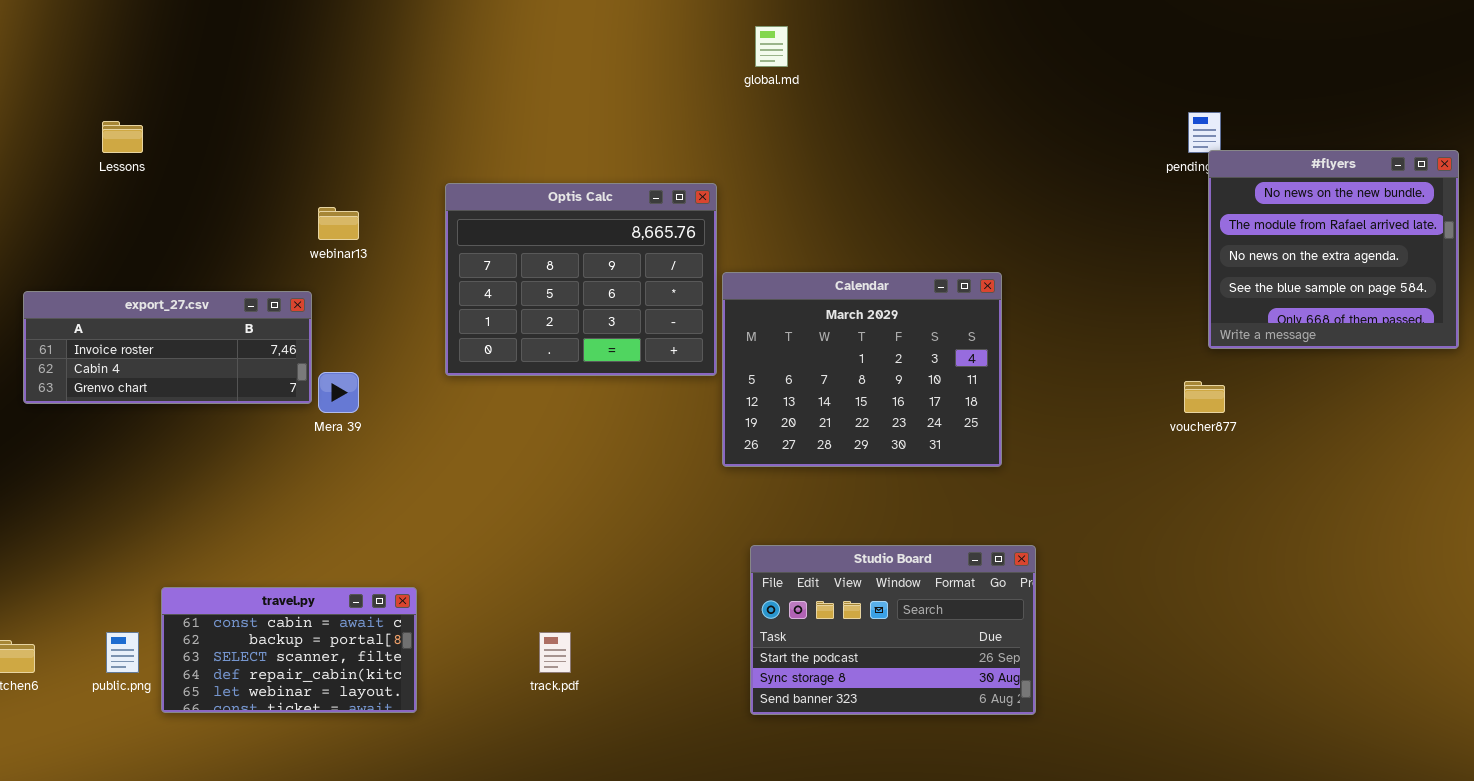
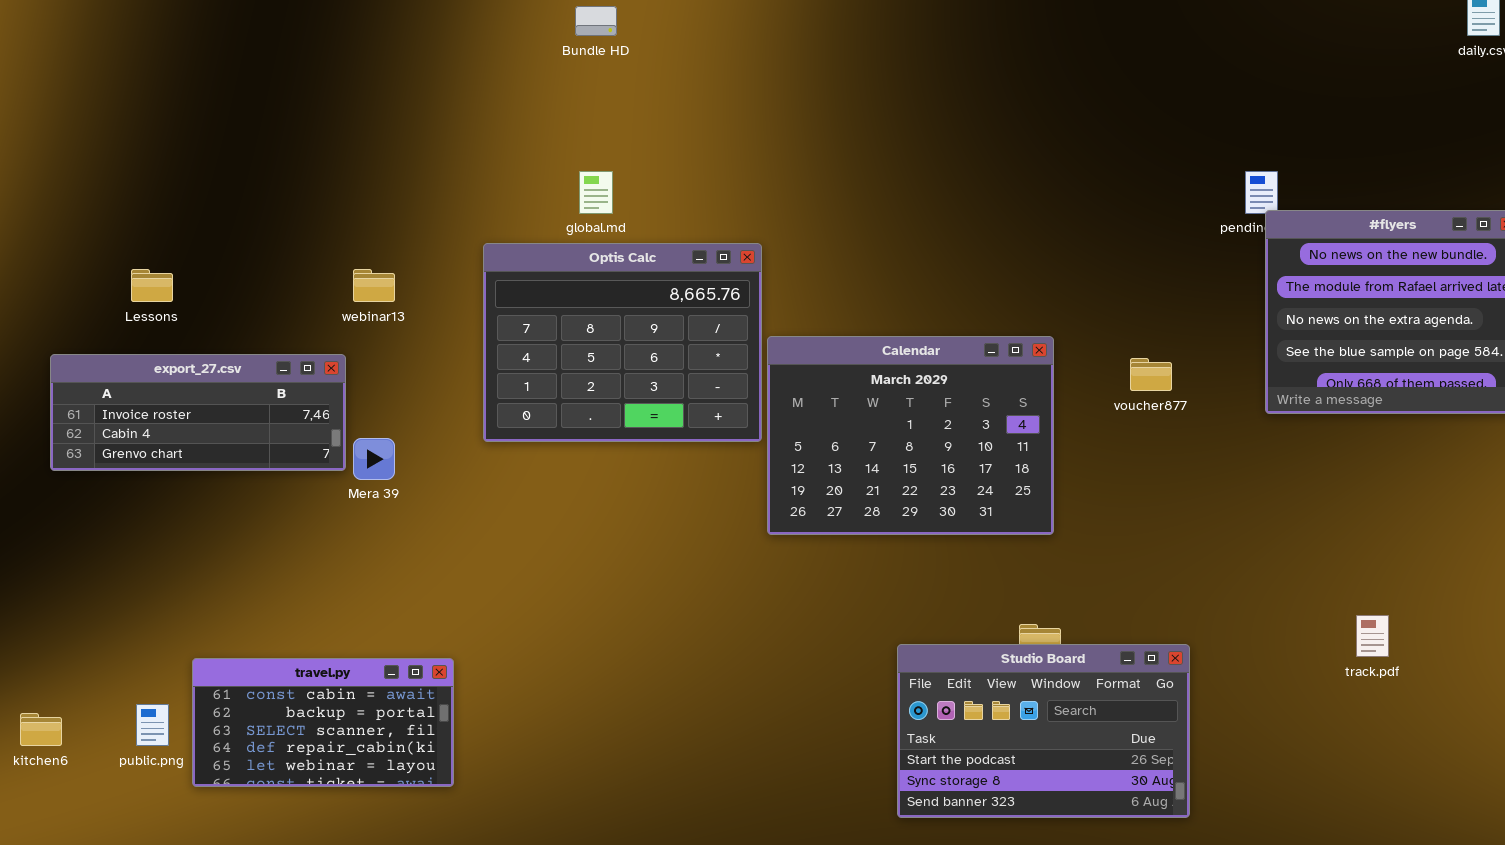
global.md: [755,26,788,67] -> [579,171,613,214], moved
Lessons: [102,121,143,153] -> [131,269,173,302], moved
voucher877: [1184,381,1225,413] -> [1130,358,1172,391], moved
Studio Board: [750,545,1036,715] -> [897,644,1190,818], moved
track.pdf: [539,632,571,673] -> [1356,615,1389,657], moved

